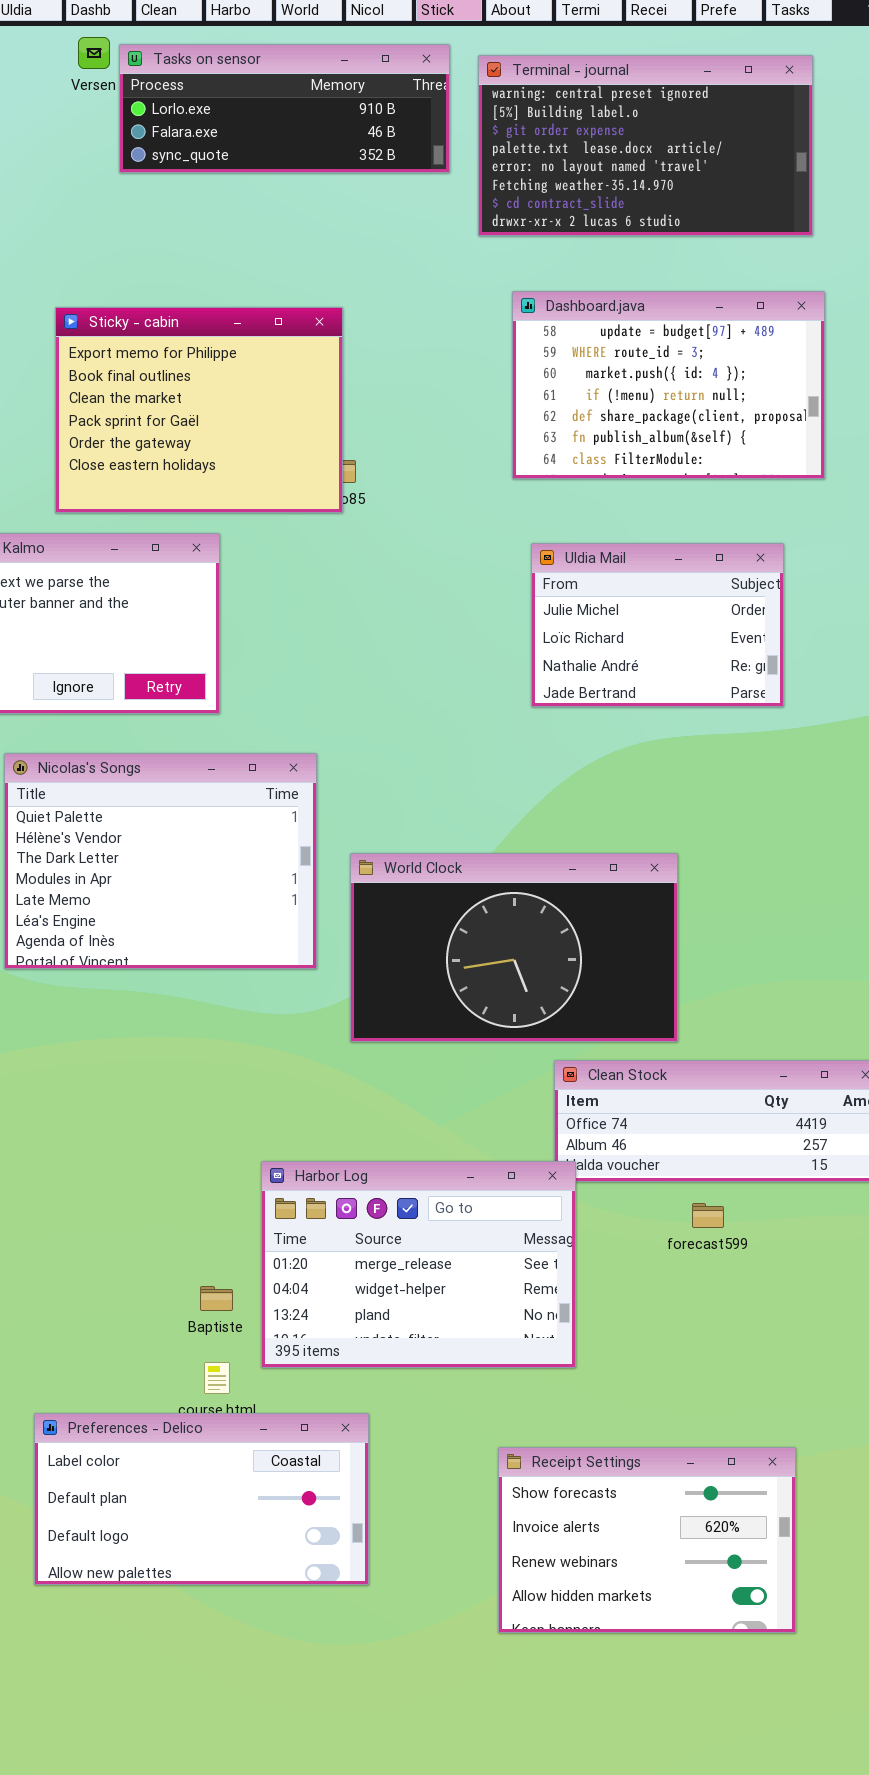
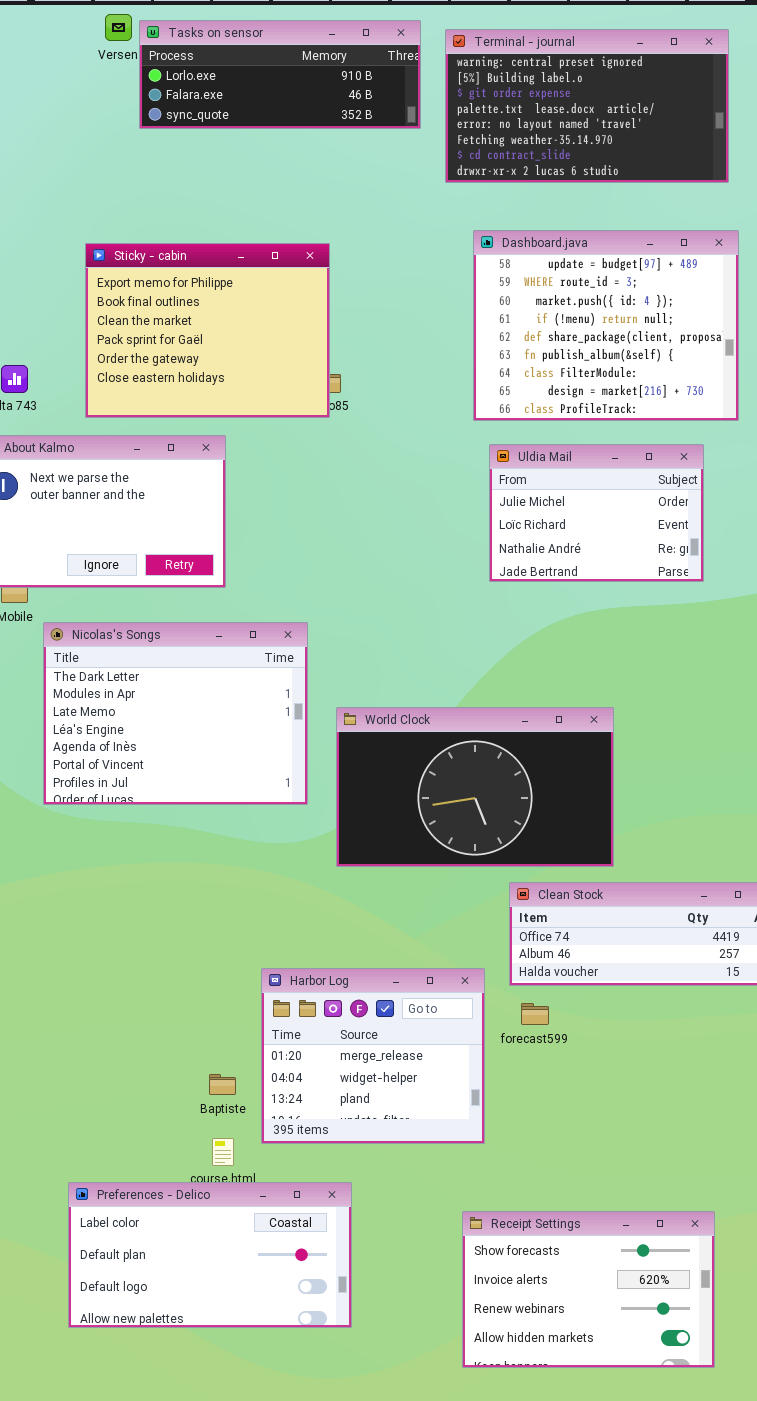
Dashboard.java: [512,291,825,479] -> [473,230,739,421], resized
Nicolas's Songs: [4,753,317,969] -> [43,622,308,805], scrolled down 2 rows
Harbor Log: [261,1161,576,1368] -> [261,968,485,1144], resized
forecast599: [692,1203,724,1228] -> [521,1003,549,1025], moved

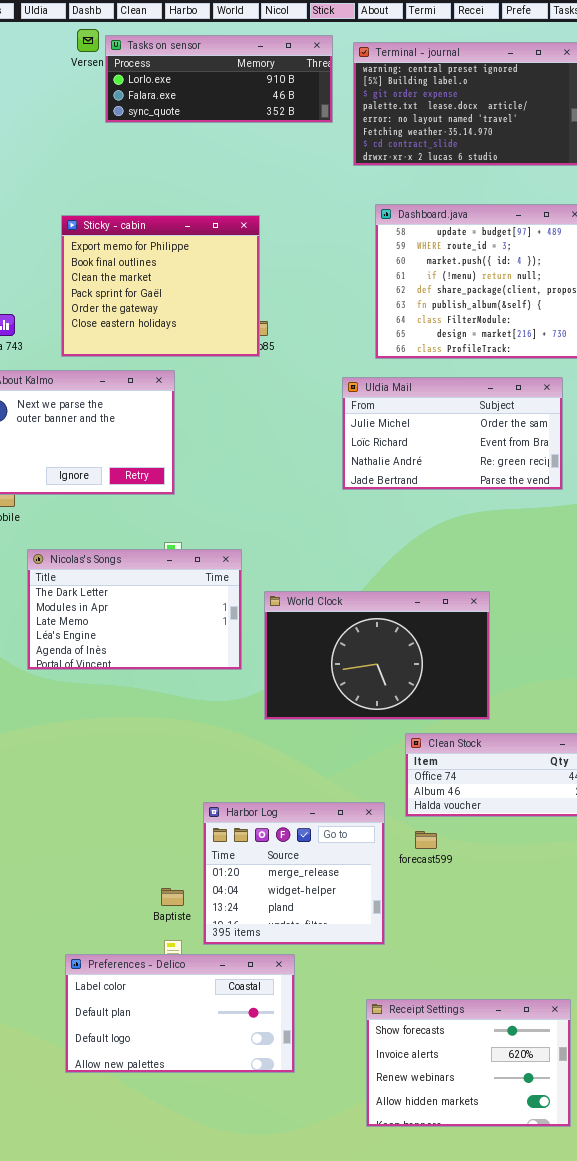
Uldia Mail: [489,444,704,582] -> [342,377,563,490], resized
Nicolas's Songs: [43,622,308,805] -> [27,549,242,670], resized
Preferences - Delico: [68,1182,352,1328] -> [65,954,295,1073], moved

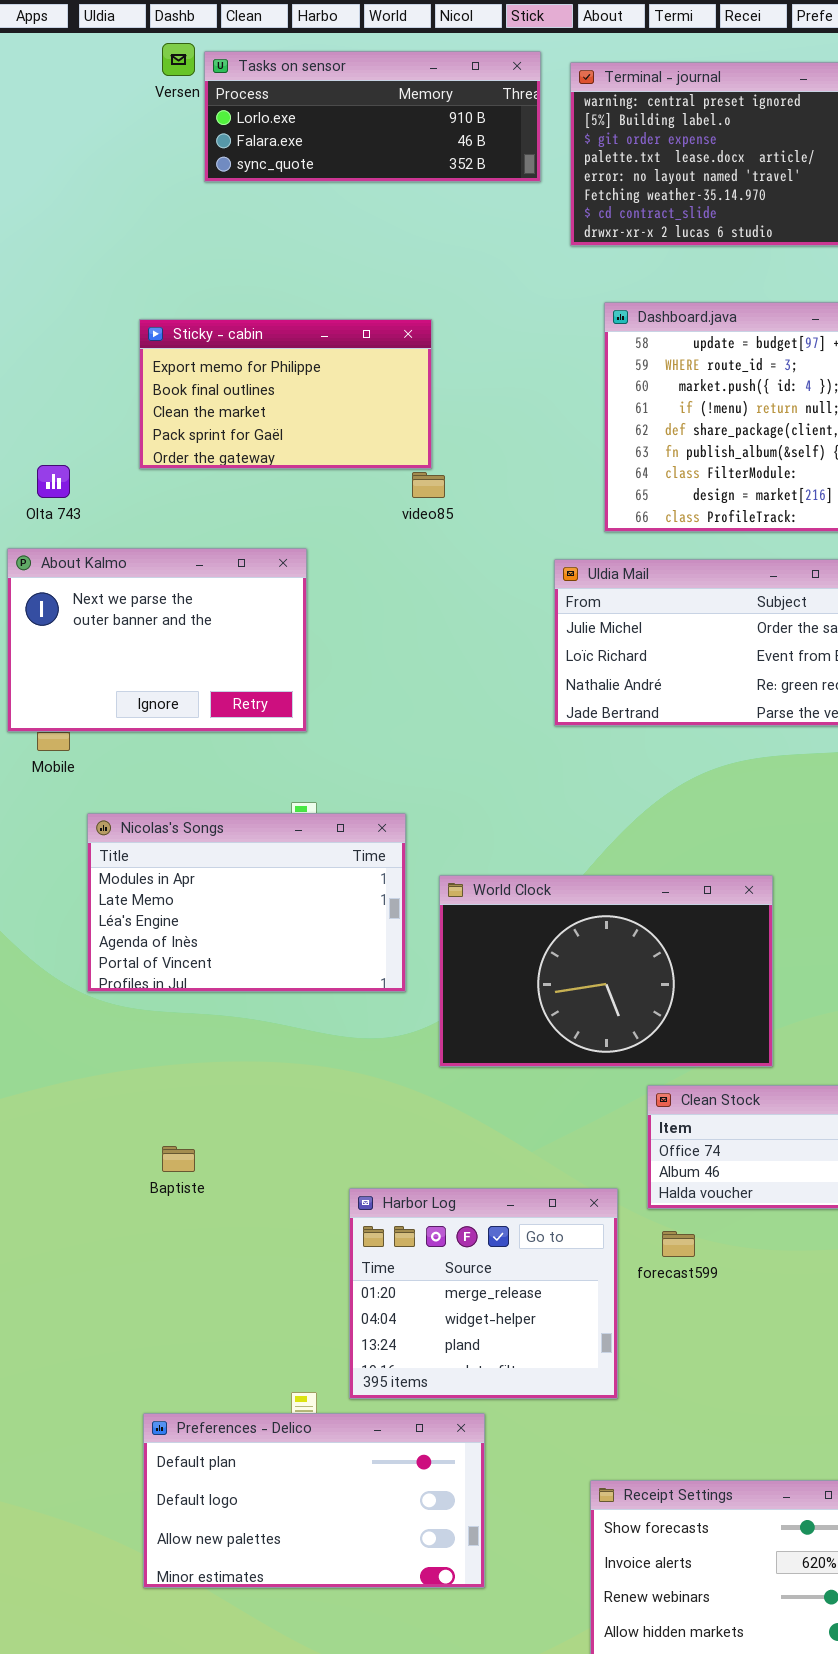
Sticky - cabin: [61,215,260,357] -> [139,319,432,469], resized
Nicolas's Songs: [27,549,242,670] -> [87,813,406,992], scrolled down 1 row
Baptiste: [161,888,184,906] -> [162,1146,195,1172], moved
Preferences - Delico: [65,954,295,1073] -> [143,1413,485,1588], scrolled down 1 row

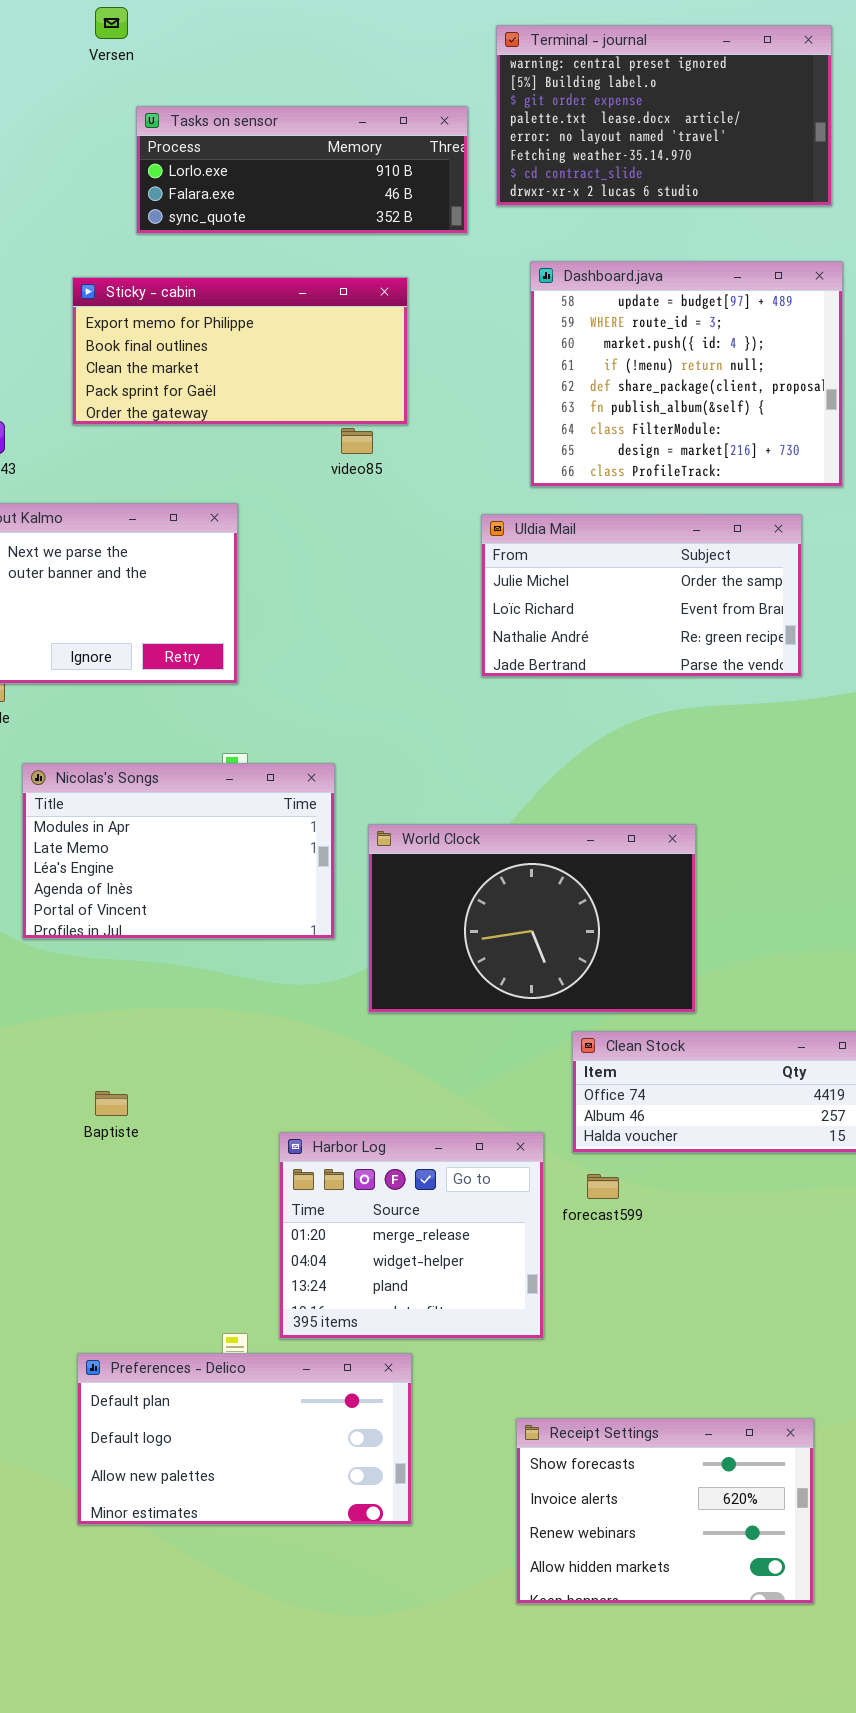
Tasks on sensor: [204,51,541,182] -> [136,106,468,234], moved
Sticky - cabin: [139,319,432,469] -> [72,277,408,425], resized

